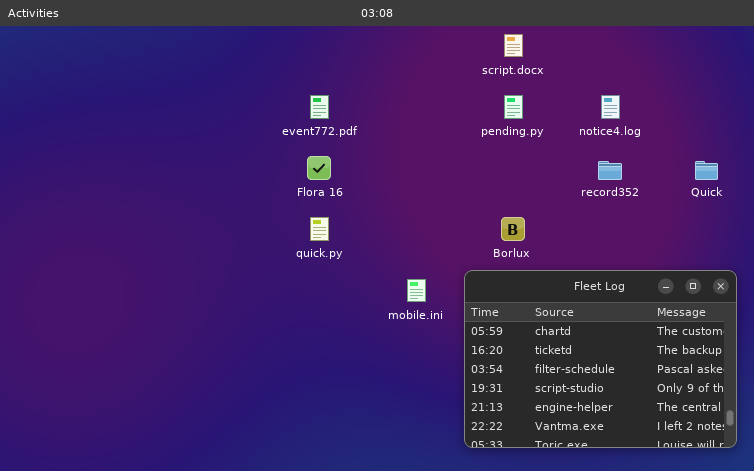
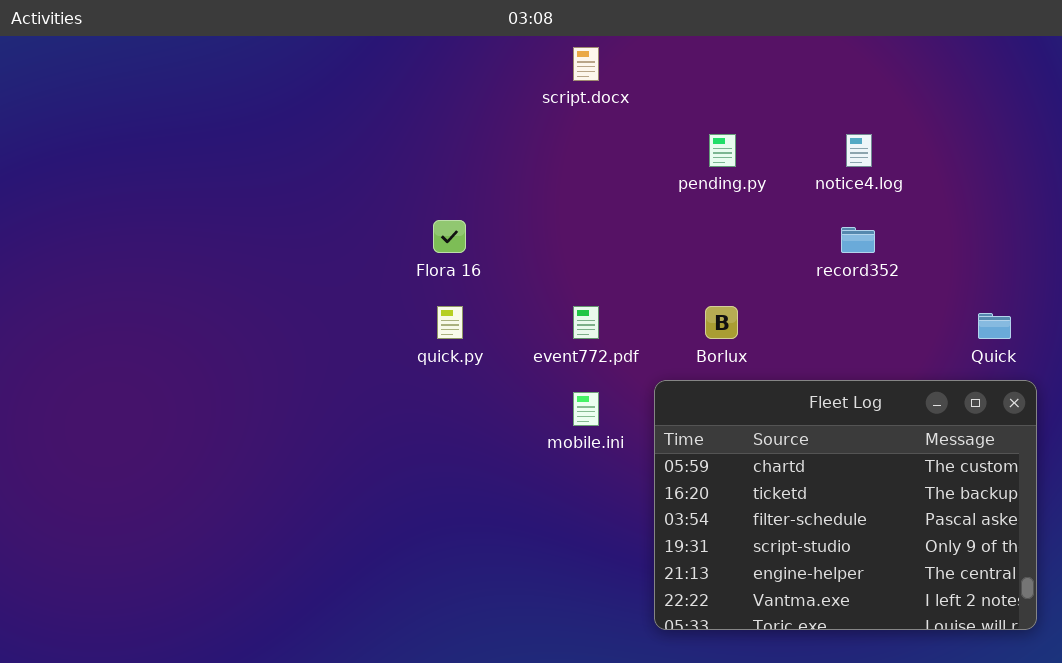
script.docx: [504,34,523,57] -> [573,47,599,81], moved
event772.pdf: [310,95,329,119] -> [573,306,599,339], moved
Quick: [695,161,718,180] -> [978,313,1011,339], moved

